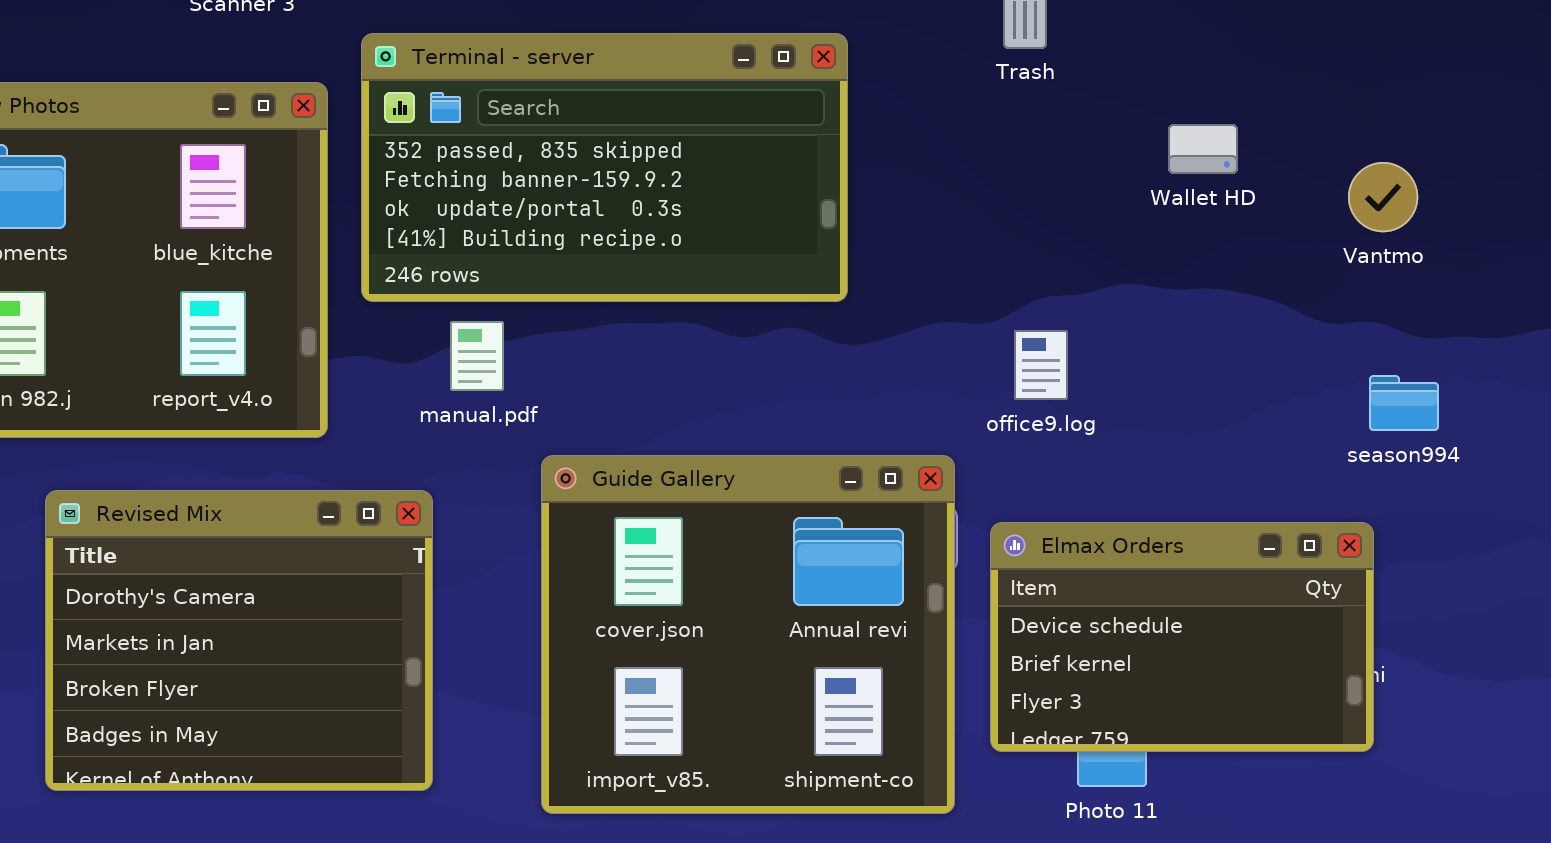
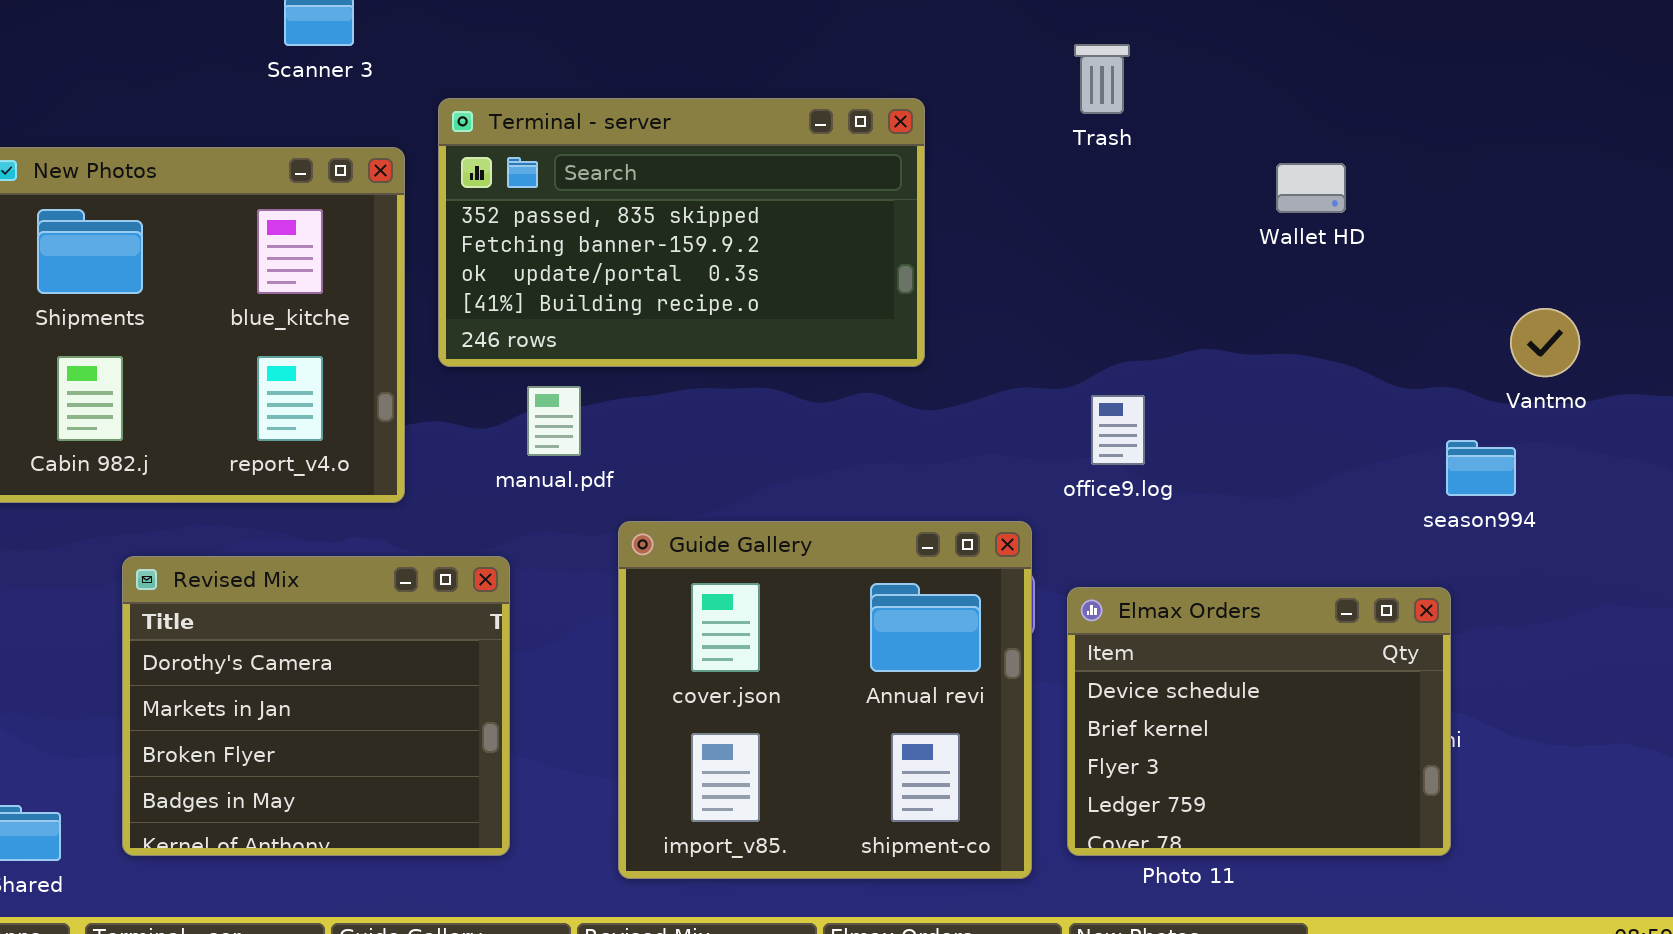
Wallet HD: [1168,124,1238,174] -> [1276,163,1346,213], moved
Vantmo: [1348,162,1418,232] -> [1510,308,1580,377], moved
Elmax Orders: [990,522,1374,752] -> [1067,587,1451,856], resized

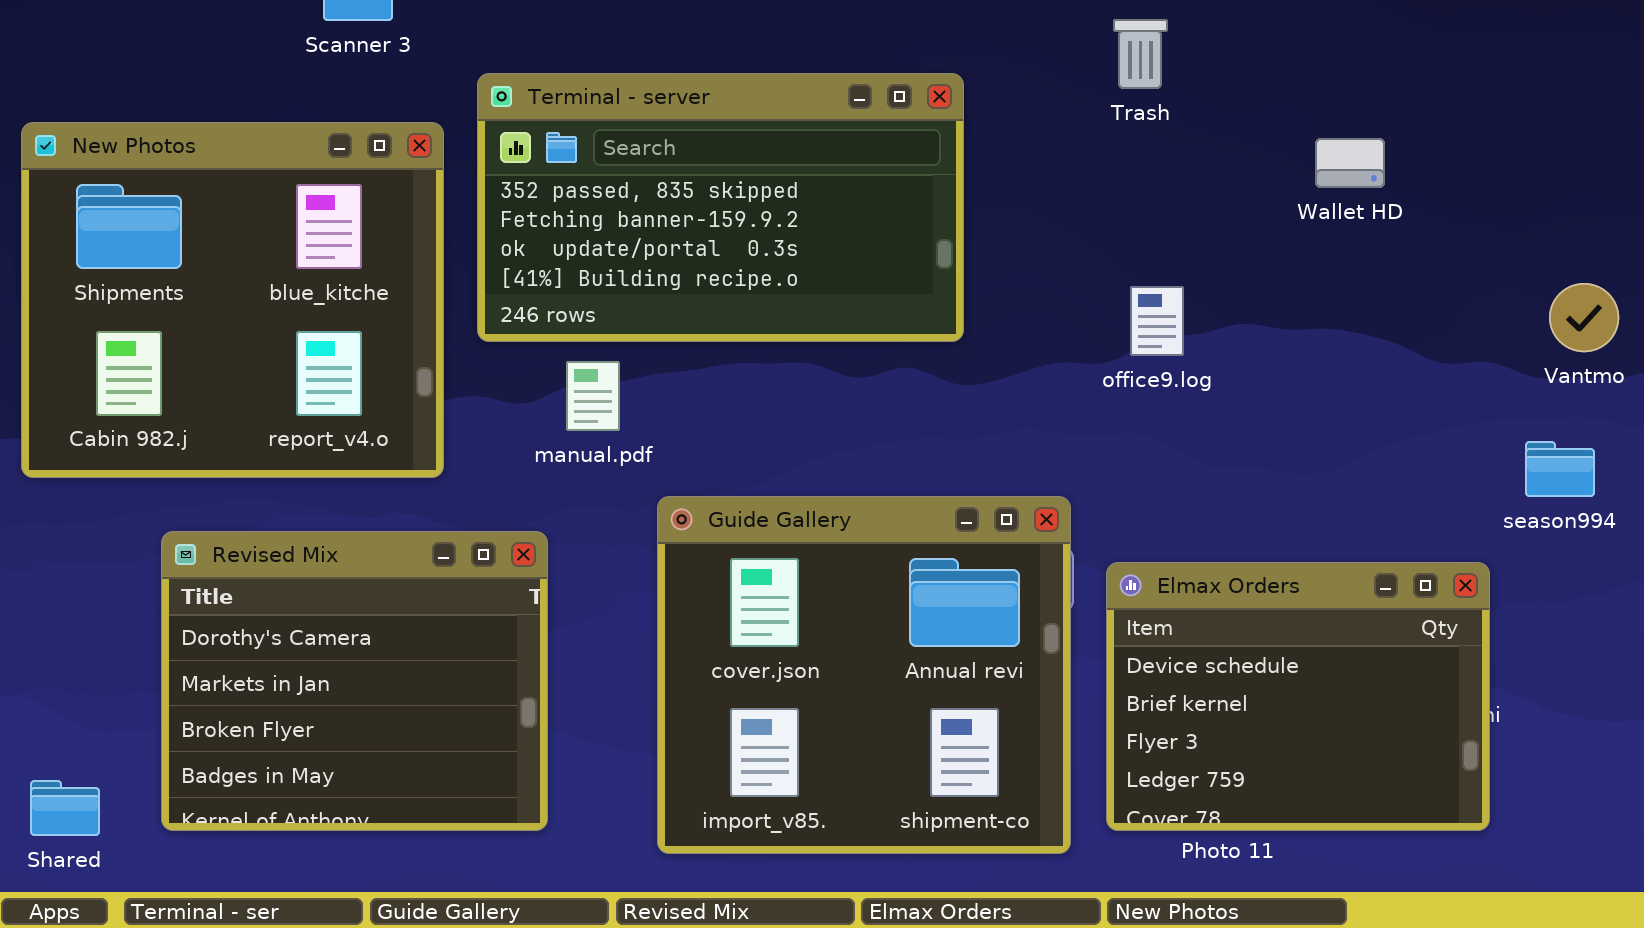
office9.log: [1091,395,1145,465] -> [1130,286,1184,356], moved
season994: [1446,440,1516,496] -> [1525,441,1595,497], moved

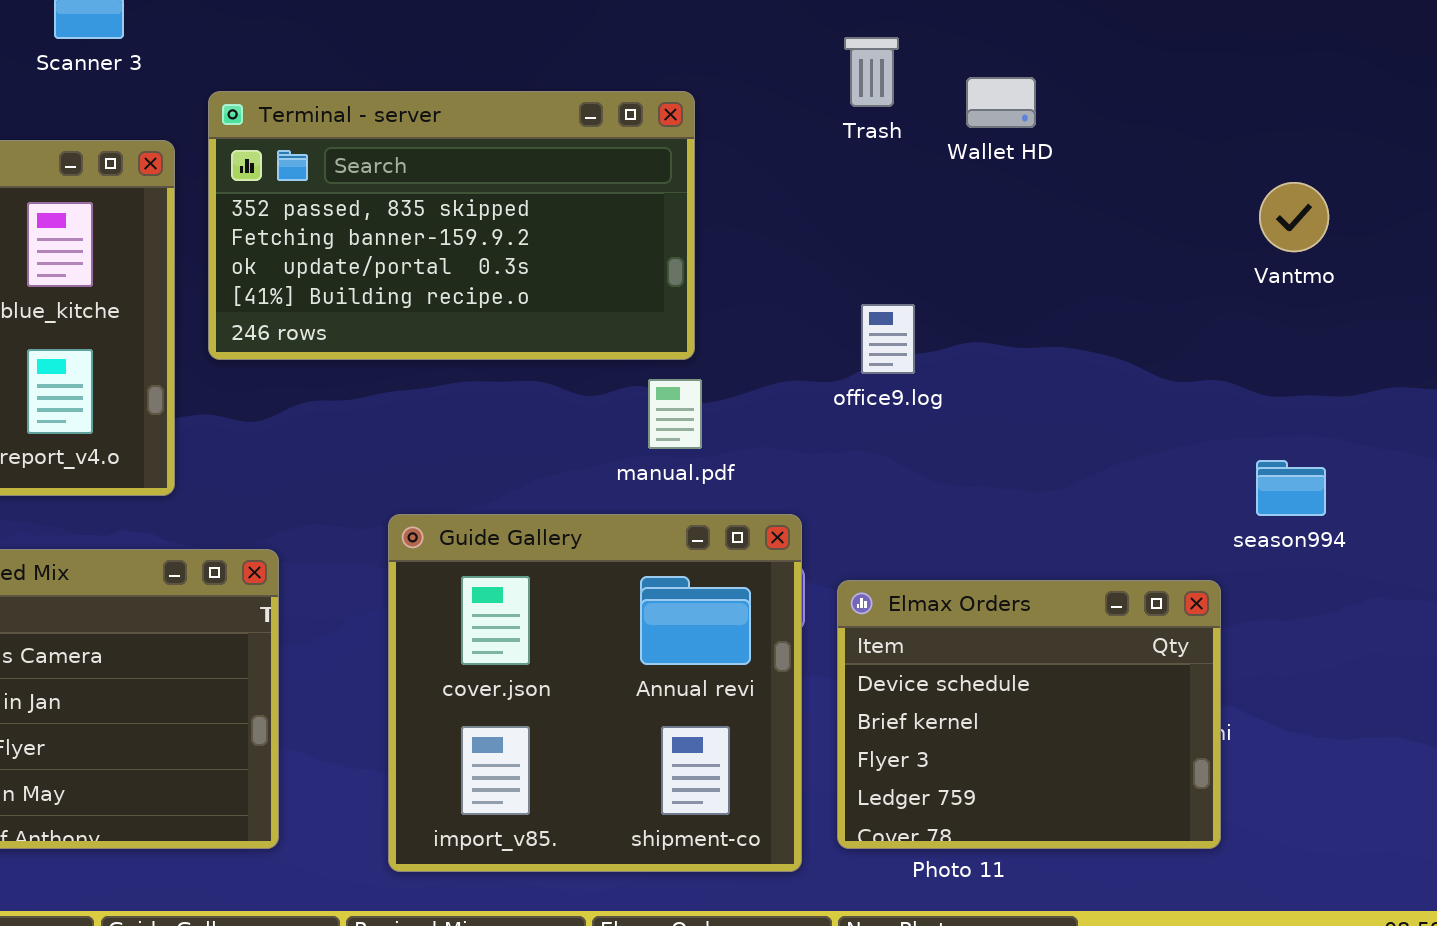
Wallet HD: [1315,138,1385,188] -> [966,77,1036,128], moved
Vantmo: [1549,283,1619,352] -> [1259,182,1329,252], moved
manual.pdf: [566,361,620,431] -> [648,379,702,449], moved

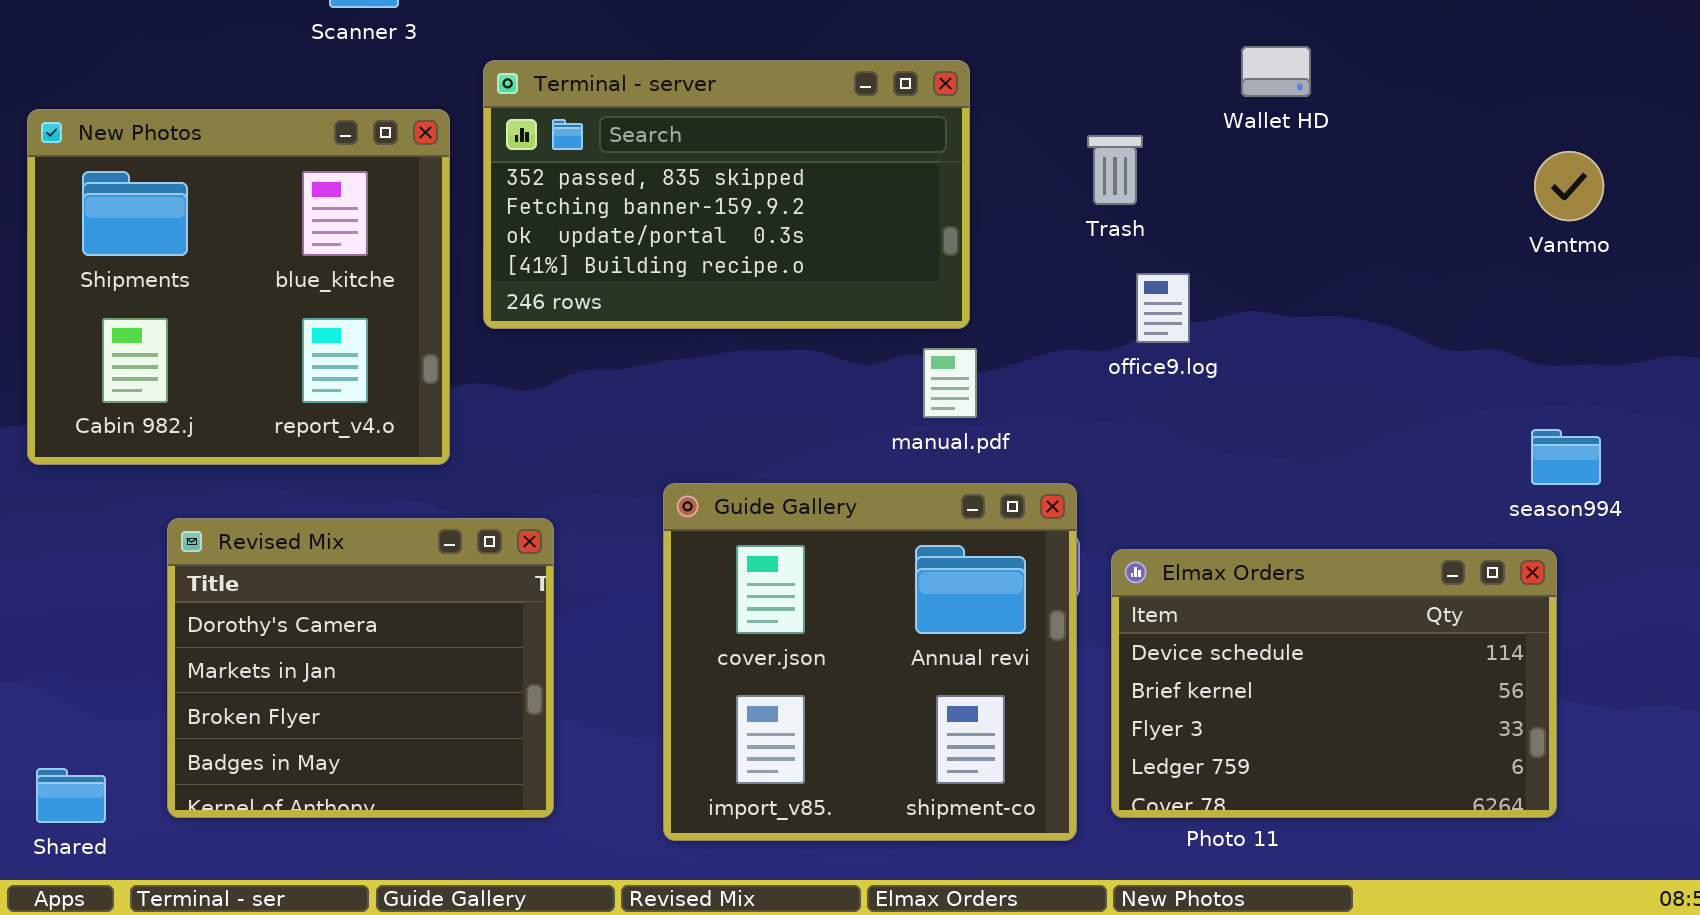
Trash: [844,37,899,107] -> [1087,135,1143,205], moved
Elmax Orders: [837,580,1221,849] -> [1111,549,1557,818], resized

